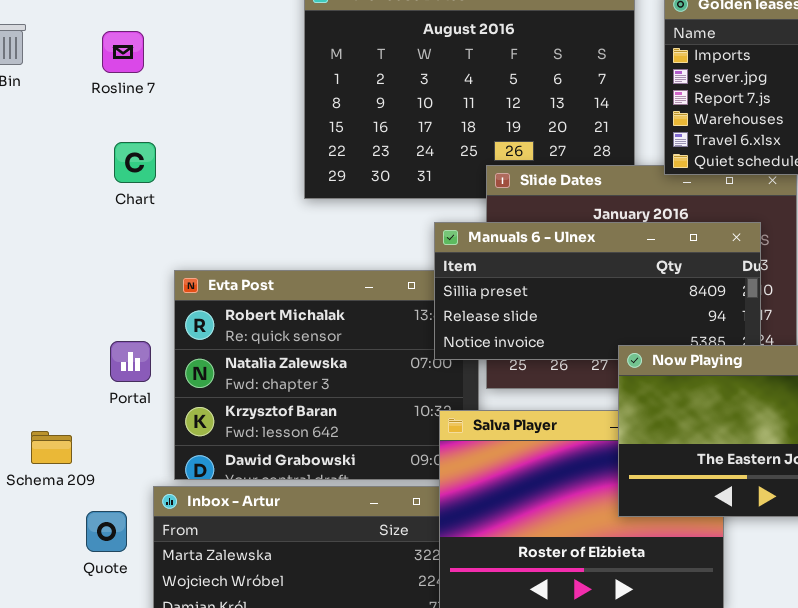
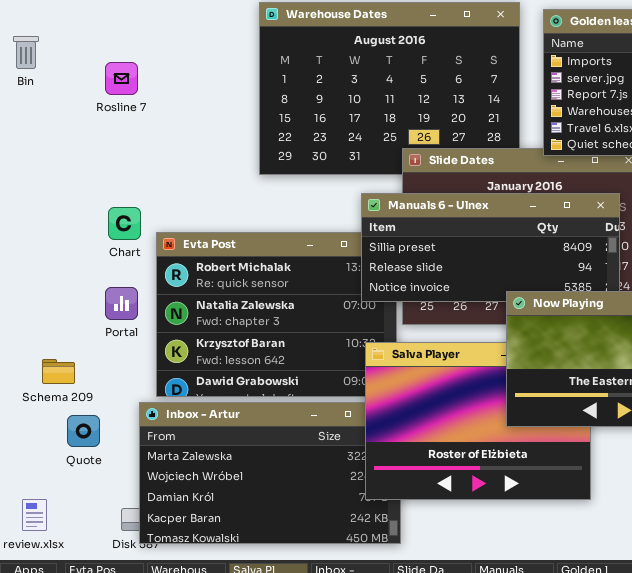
Rosline 7: [102,31,144,73] -> [105,62,138,95], moved
Chart: [114,142,156,183] -> [108,207,141,240], moved
Quote: [86,511,127,552] -> [67,415,100,447], moved

